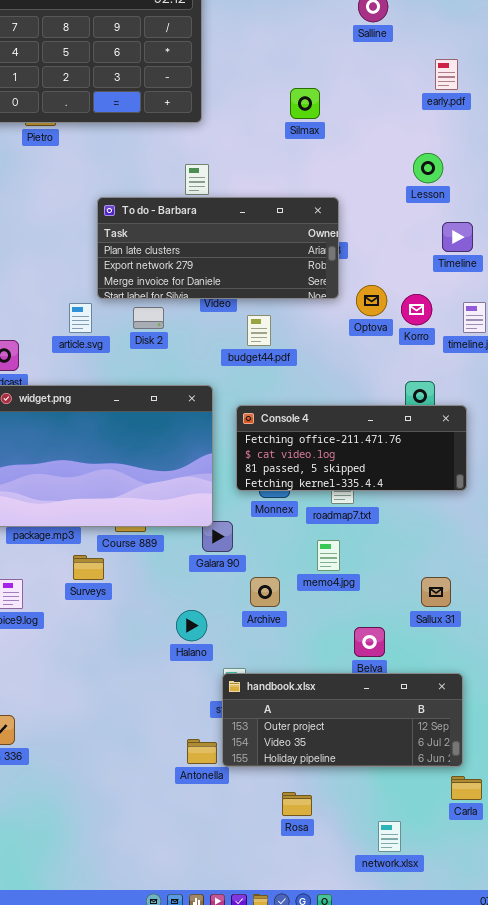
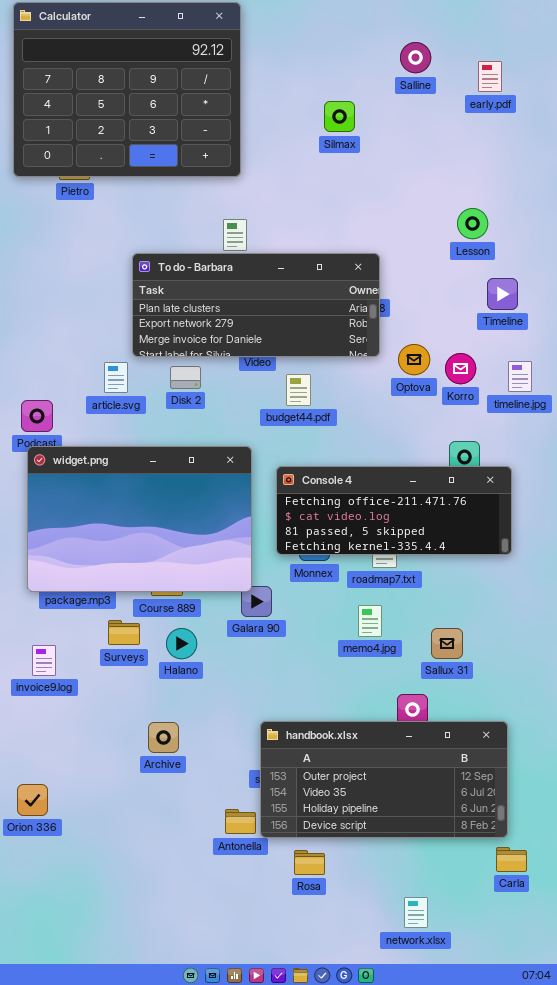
early.pdf: [435,59,458,90] -> [478,61,502,92], moved
Silmax: [290,88,320,119] -> [324,101,355,132], moved
Archive: [250,577,280,607] -> [148,722,179,753], moved
Sallux 31: [421,577,451,607] -> [431,628,463,659], moved
Halano: [176,610,207,641] -> [166,628,197,659], moved
handbook.xlsx: [222,673,463,767] -> [260,721,508,838], resized
Rosa: [282,792,312,816] -> [294,850,325,875], moved
network.xlsx: [378,821,401,852] -> [404,897,428,928], moved

